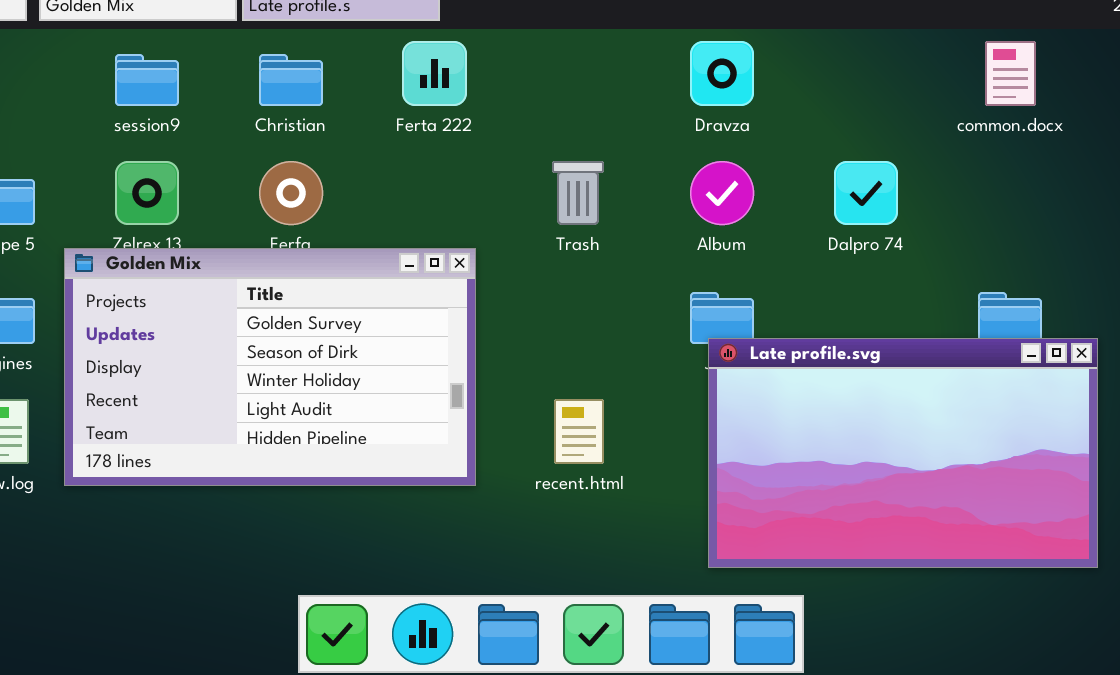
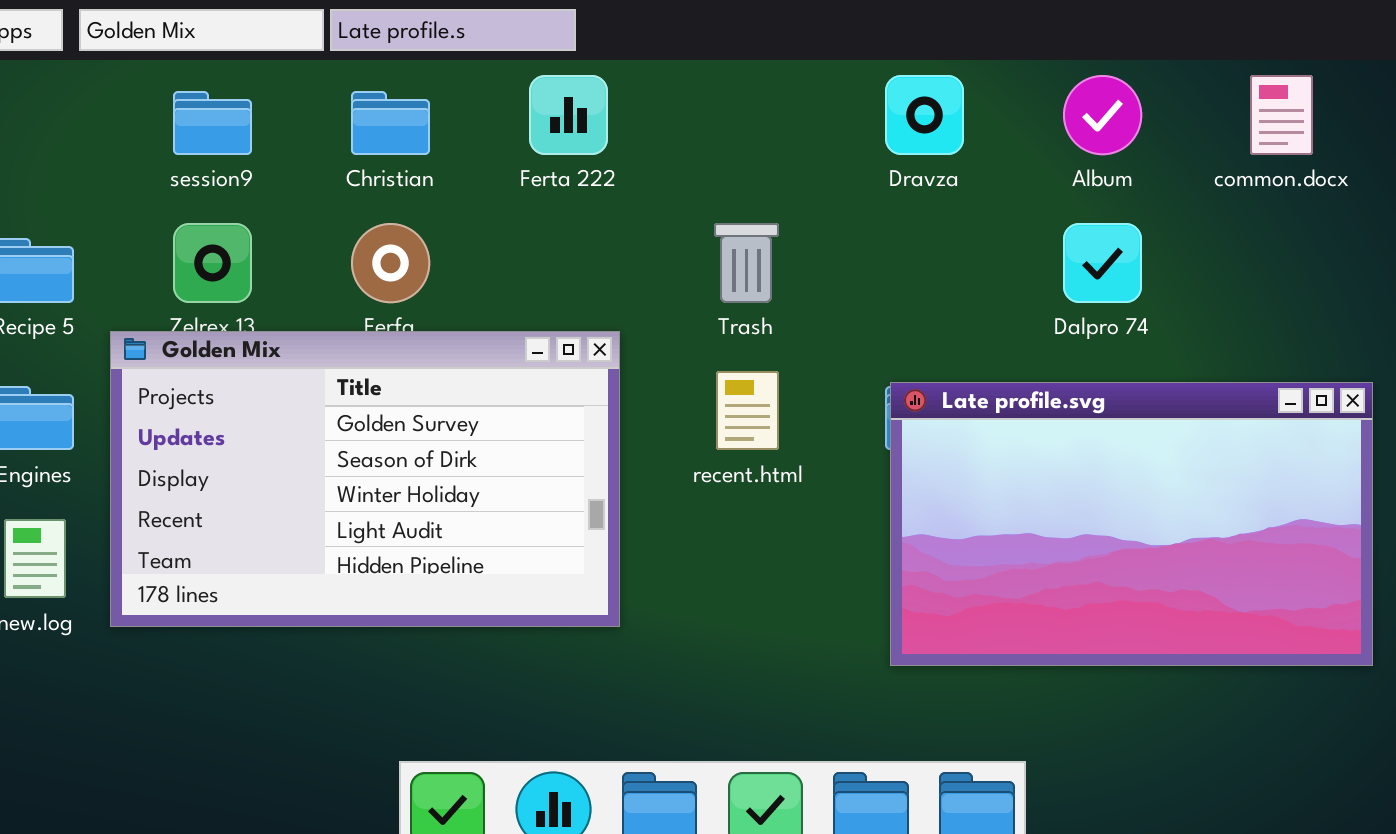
Album: [690,161,754,225] -> [1063,75,1142,155], moved
Late profile.svg: [708,338,1098,568] -> [890,382,1373,666], moved
recent.html: [554,399,604,464] -> [716,371,779,450], moved

